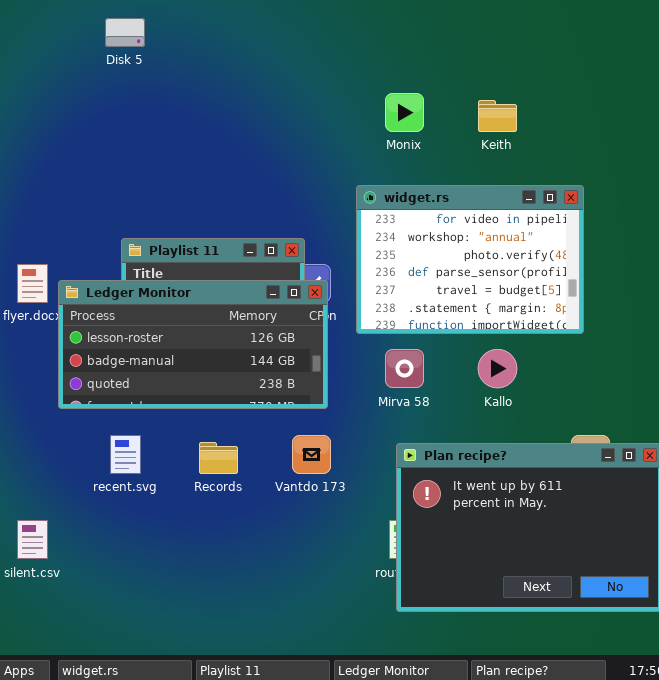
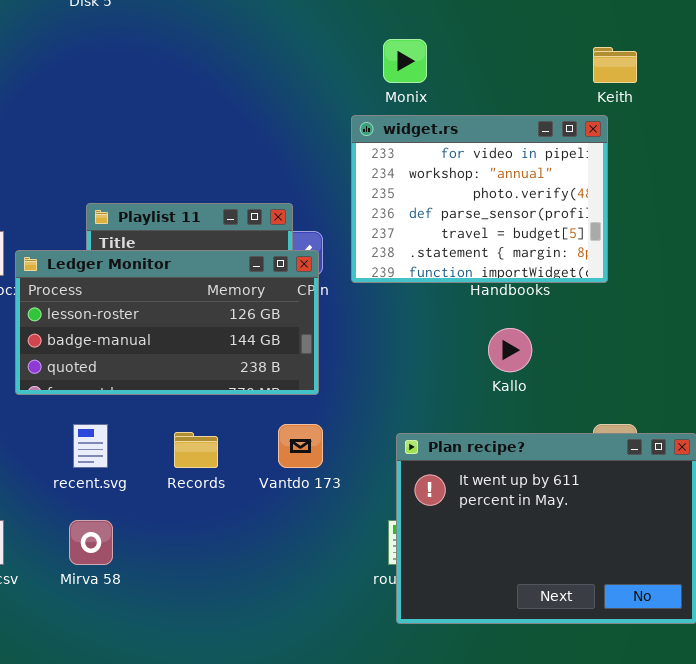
Keith: [478,100,517,132] -> [593,47,637,83], moved
widget.rs: [356,185,584,334] -> [351,115,608,283], moved
Mirva 58: [385,349,424,388] -> [69,520,113,565], moved

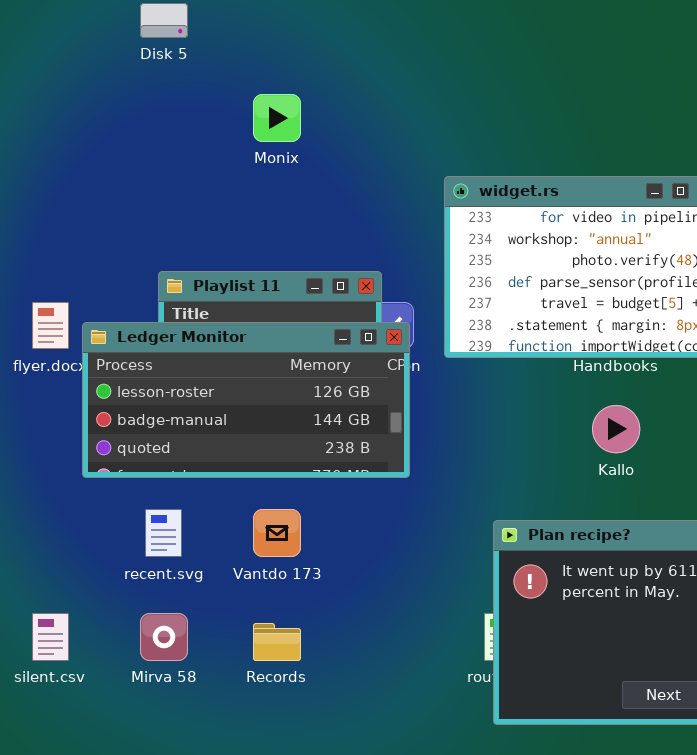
Monix: [383,39,427,83] -> [253,94,301,142], moved
Vantdo 173: [278,424,323,468] -> [253,509,301,557], moved
Records: [174,432,218,468] -> [253,623,301,661], moved

